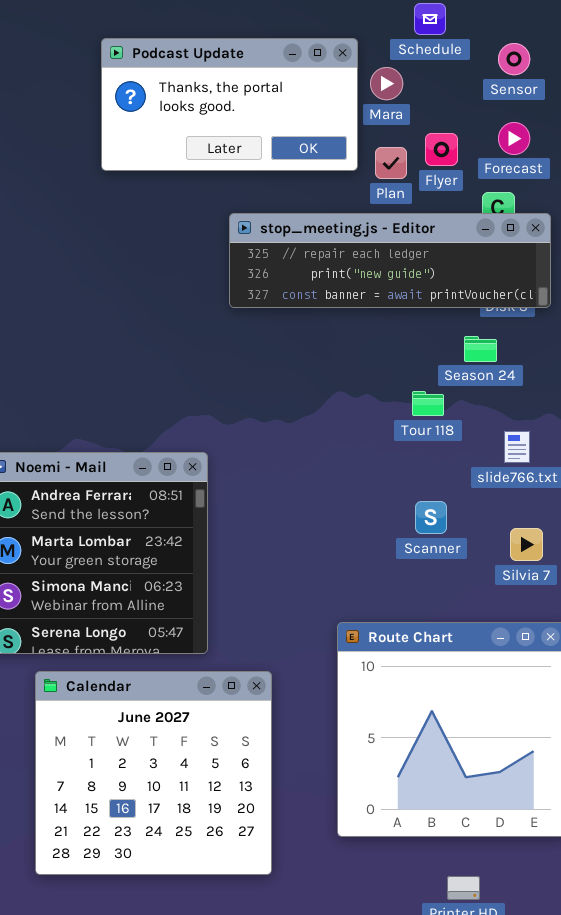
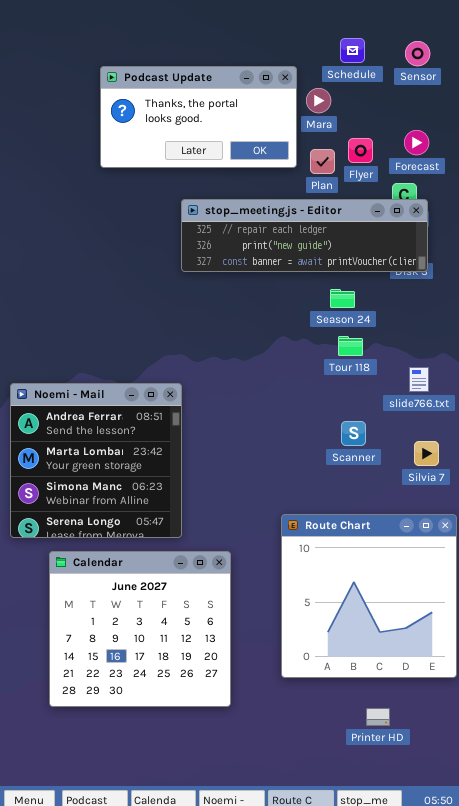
Sensor: [498,43,530,75] -> [405,41,430,66], moved
stop_meeting.js - Editor: [229,213,551,308] -> [181,199,428,272], moved
Season 24: [464,336,497,362] -> [330,289,355,308], moved

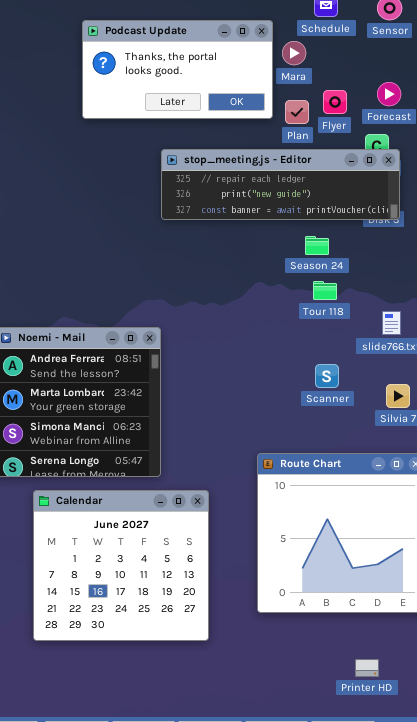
Printer HD: [366,708,390,726] -> [355,659,379,677], moved

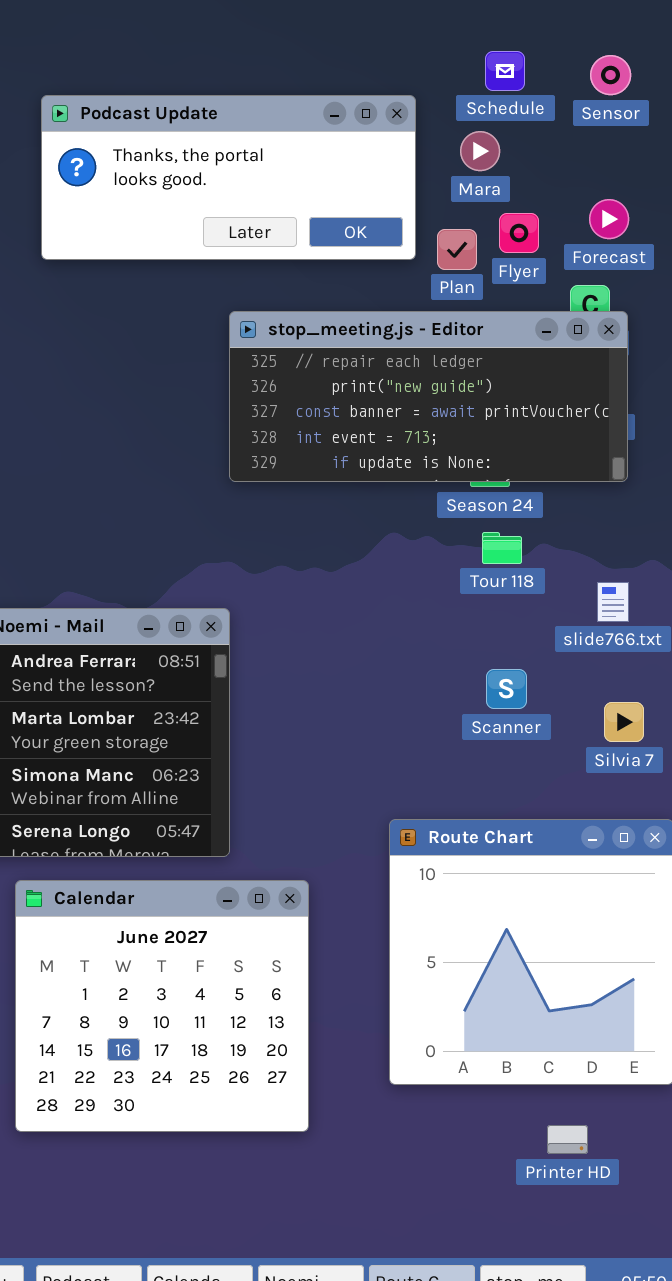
Podcast Update: [82,20,273,119] -> [41,95,416,260], resized
Mara: [282,41,306,65] -> [460,131,500,171], moved
stop_meeting.js - Editor: [161,149,400,220] -> [229,311,628,482], resized
Printer HD: [355,659,379,677] -> [547,1125,588,1154], moved

